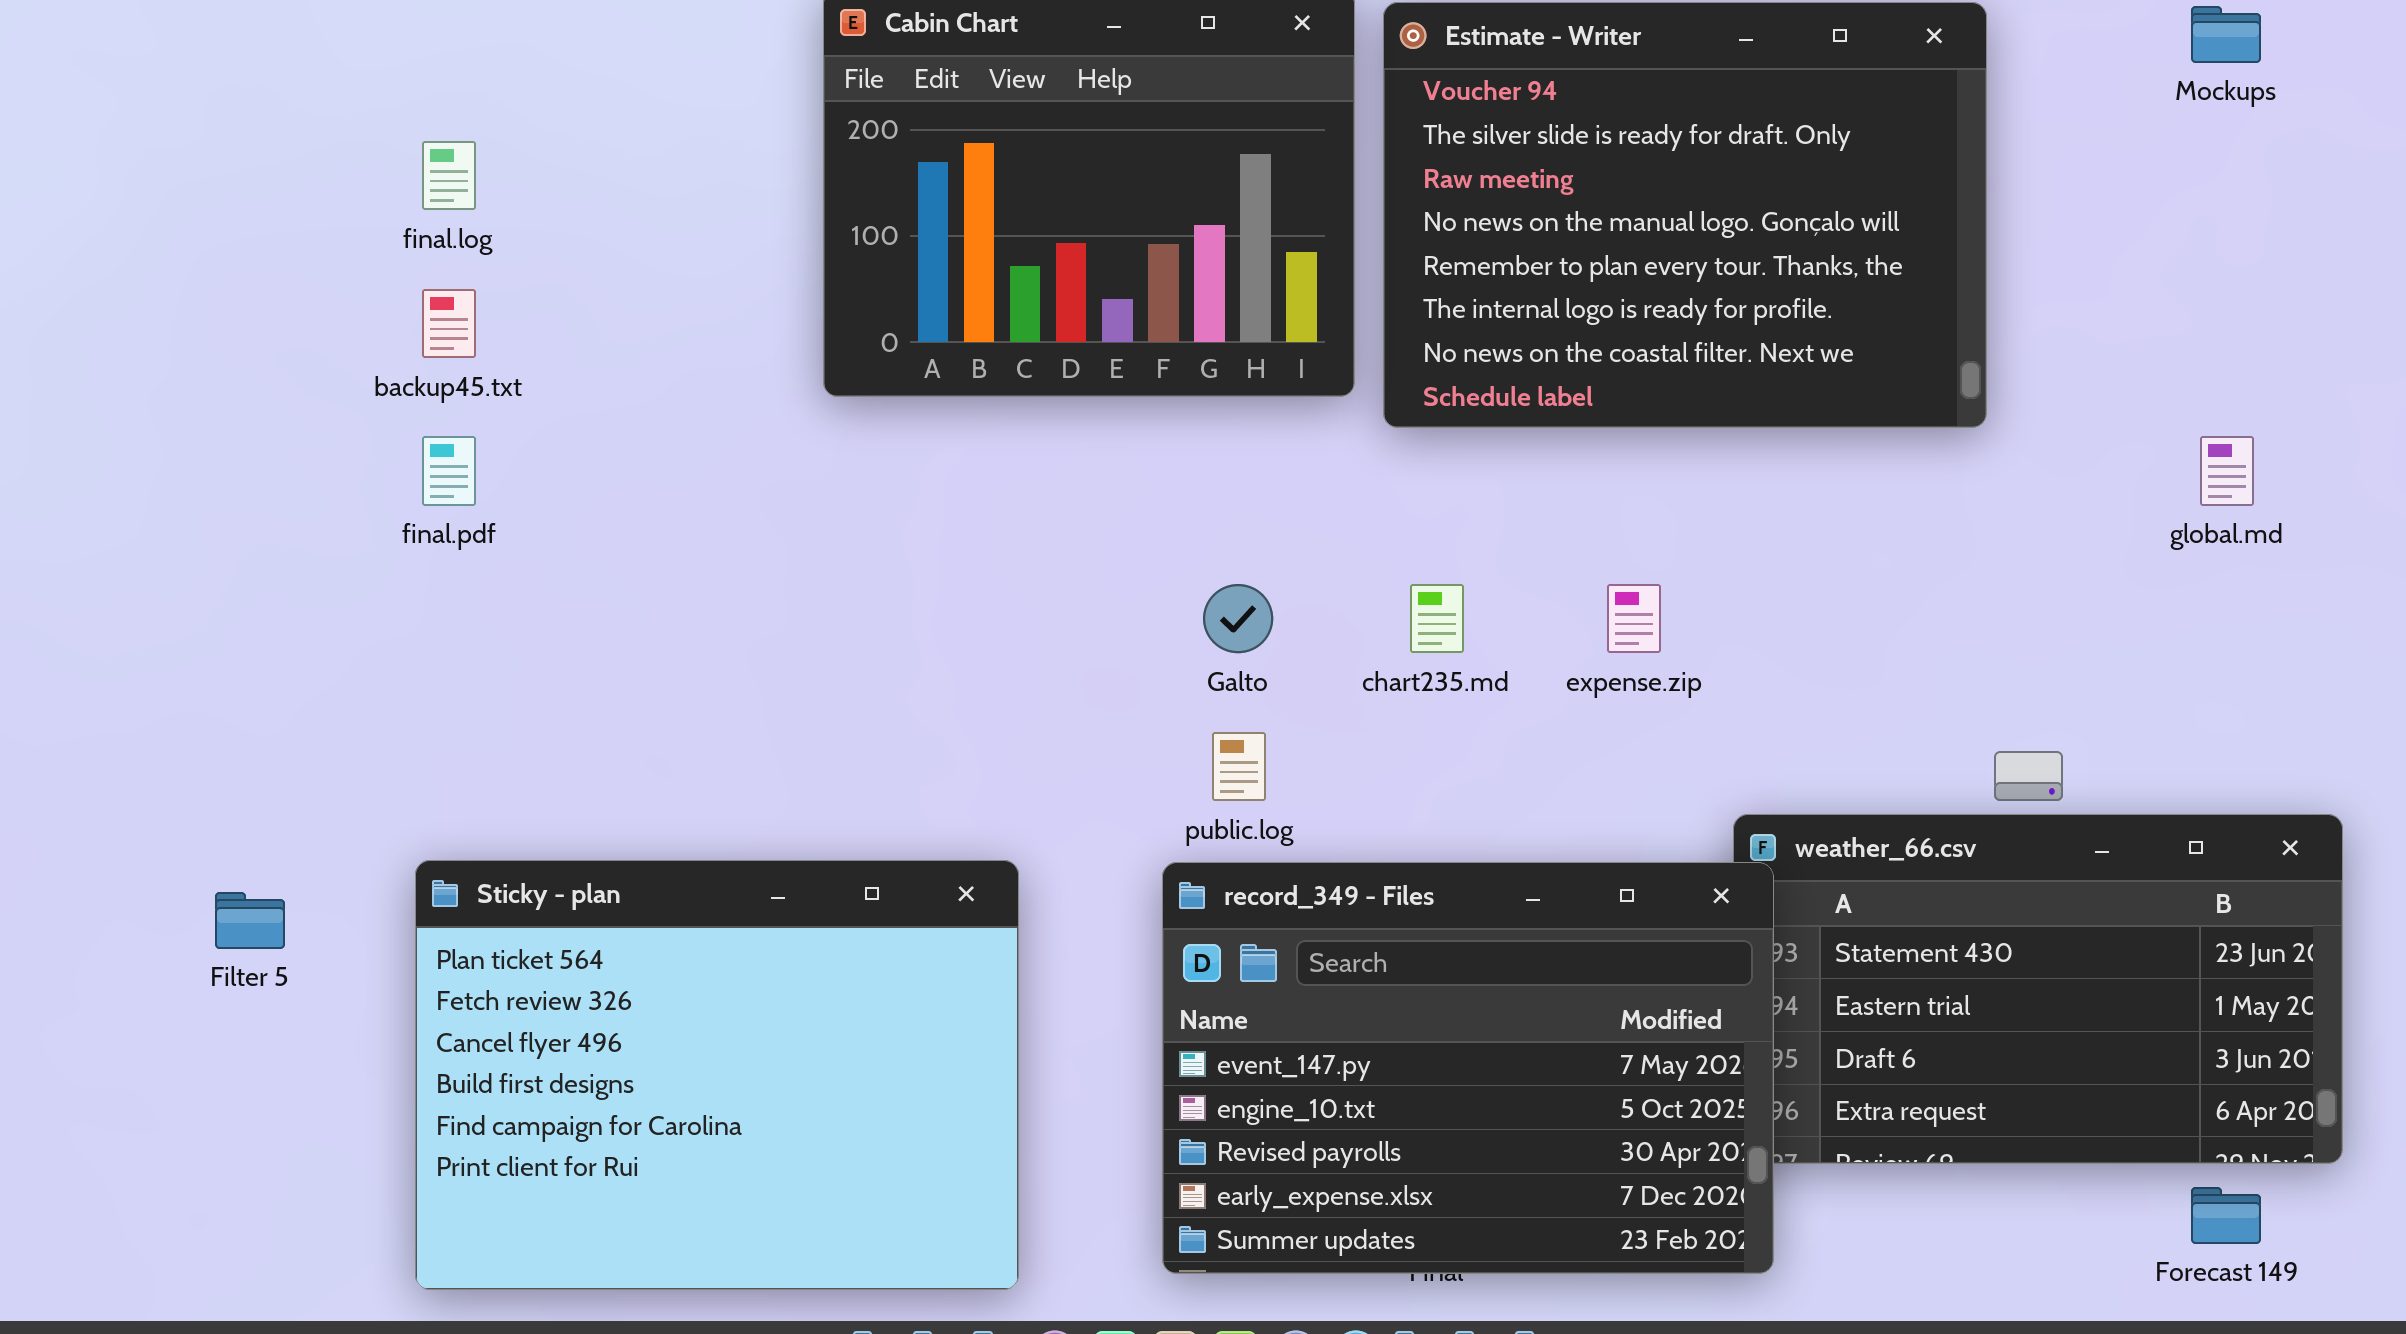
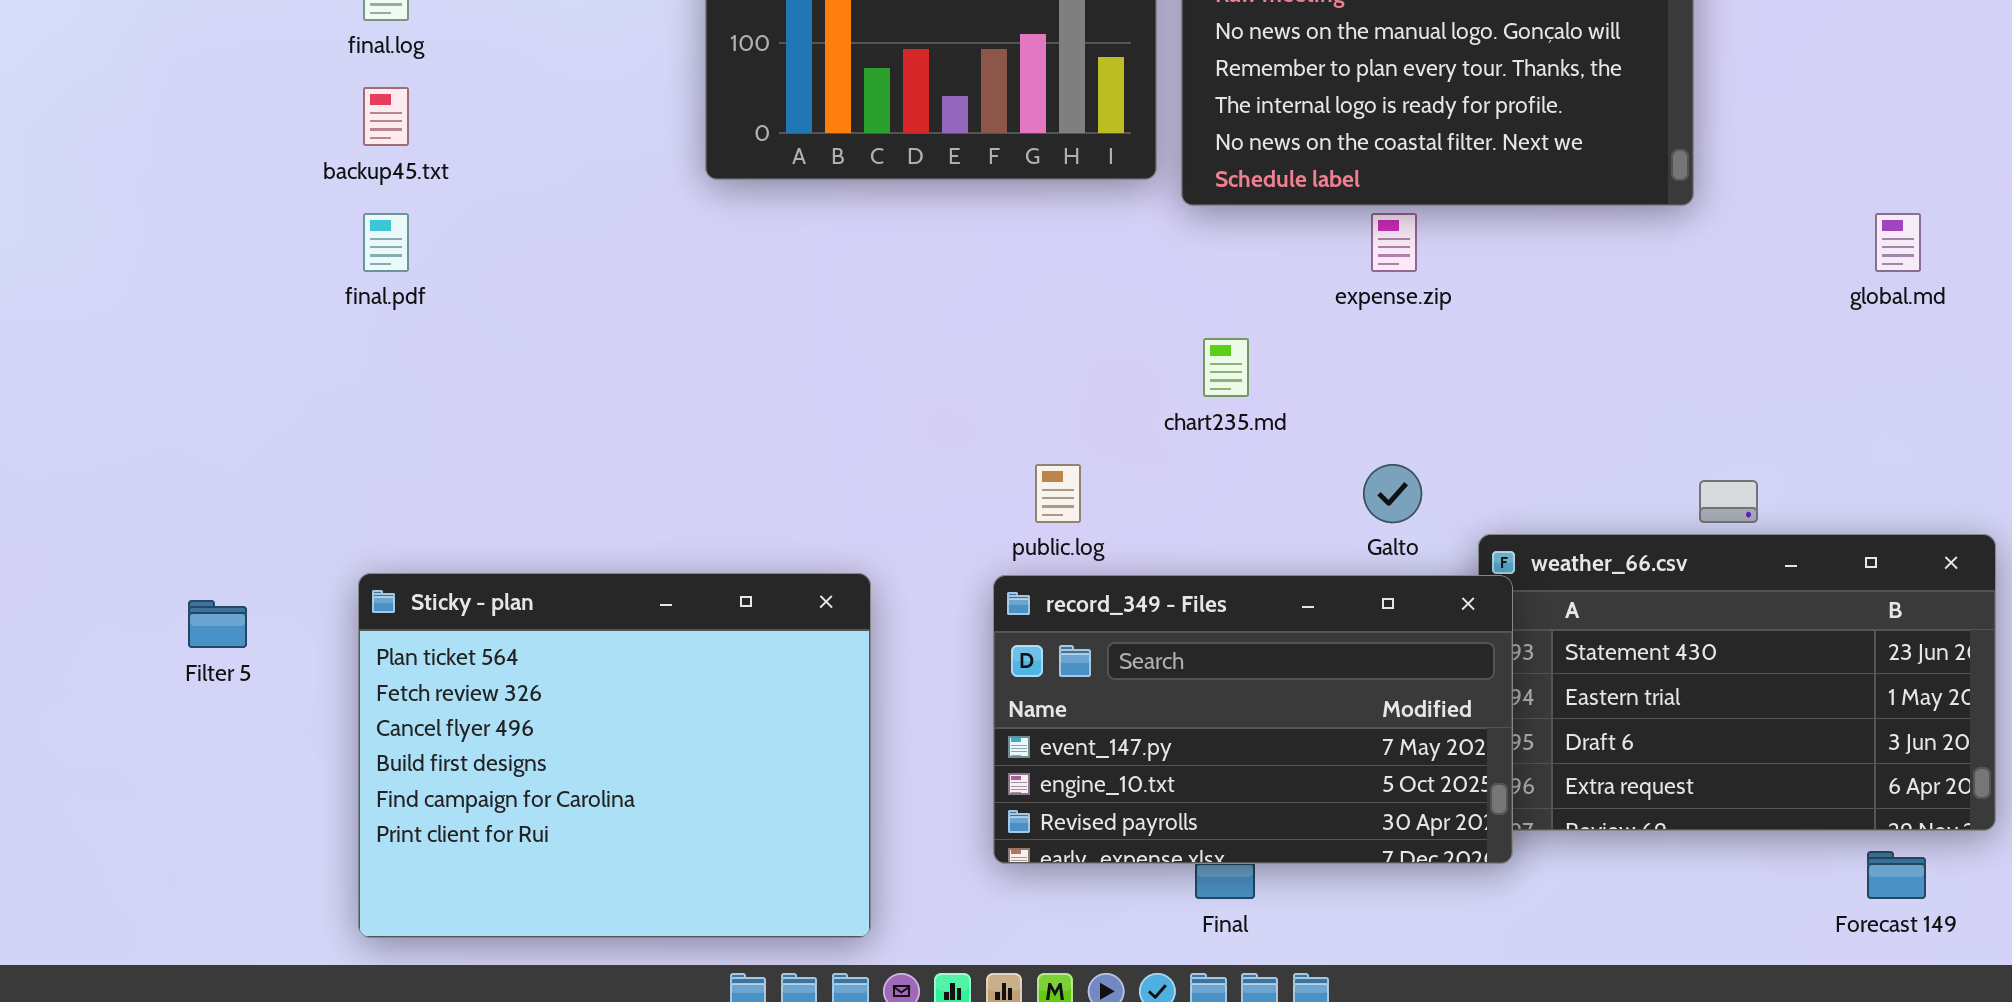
Galto: [1203,584,1273,653] -> [1363,464,1422,523], moved
expense.zip: [1607,584,1661,653] -> [1371,213,1417,272], moved
record_349 - Files: [1162,862,1774,1274] -> [993,575,1513,864], resized

